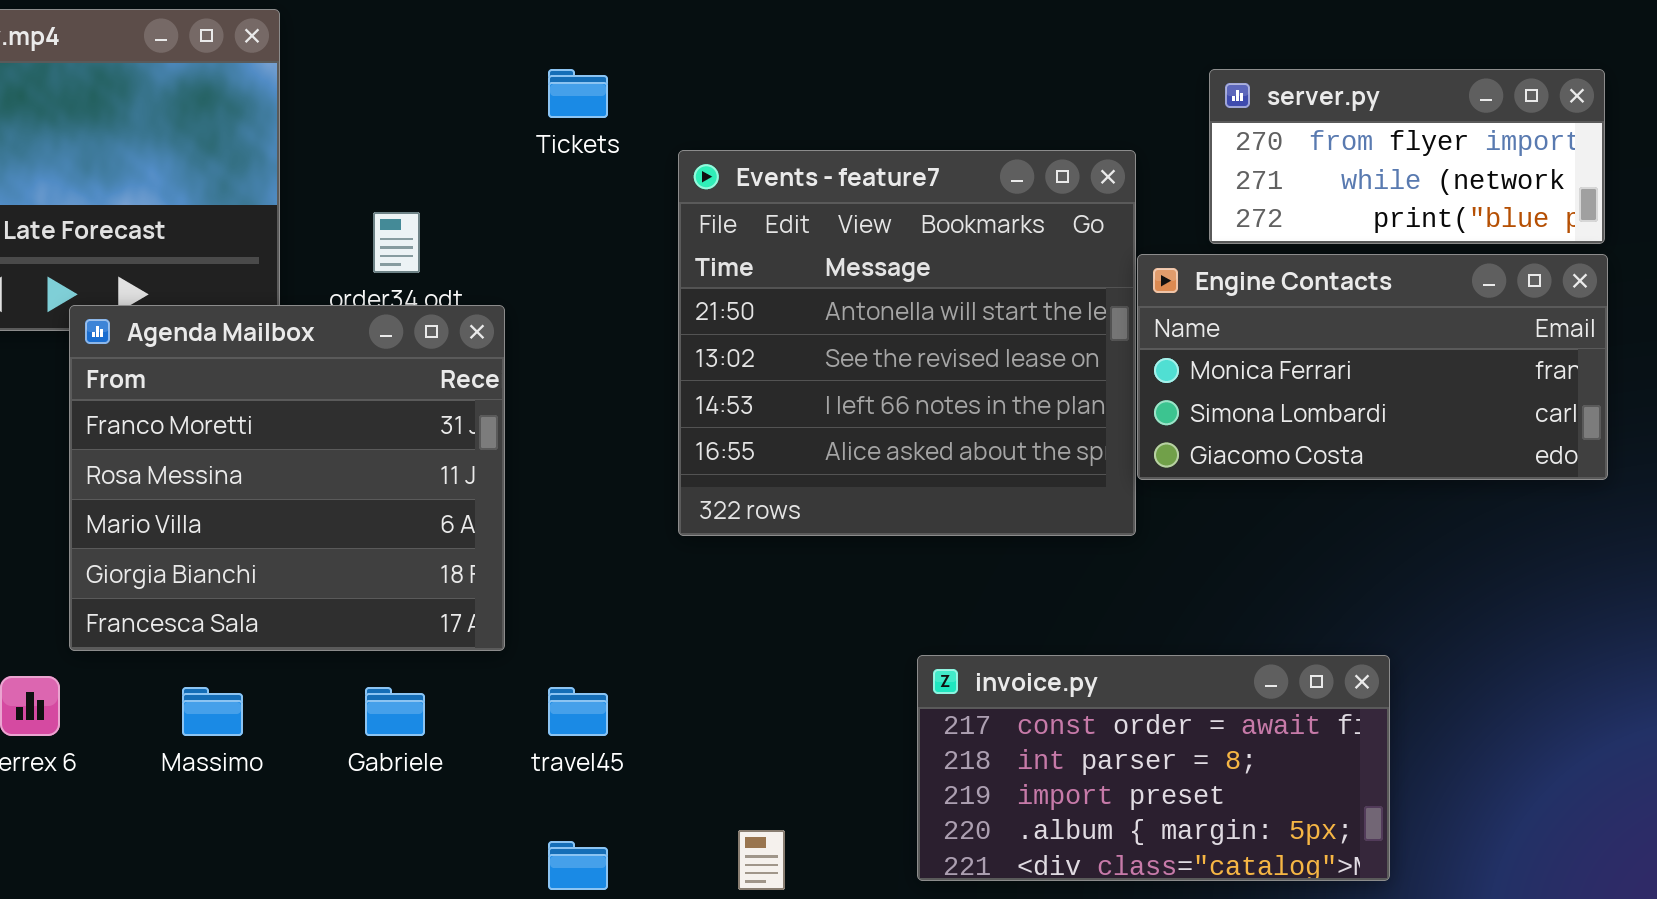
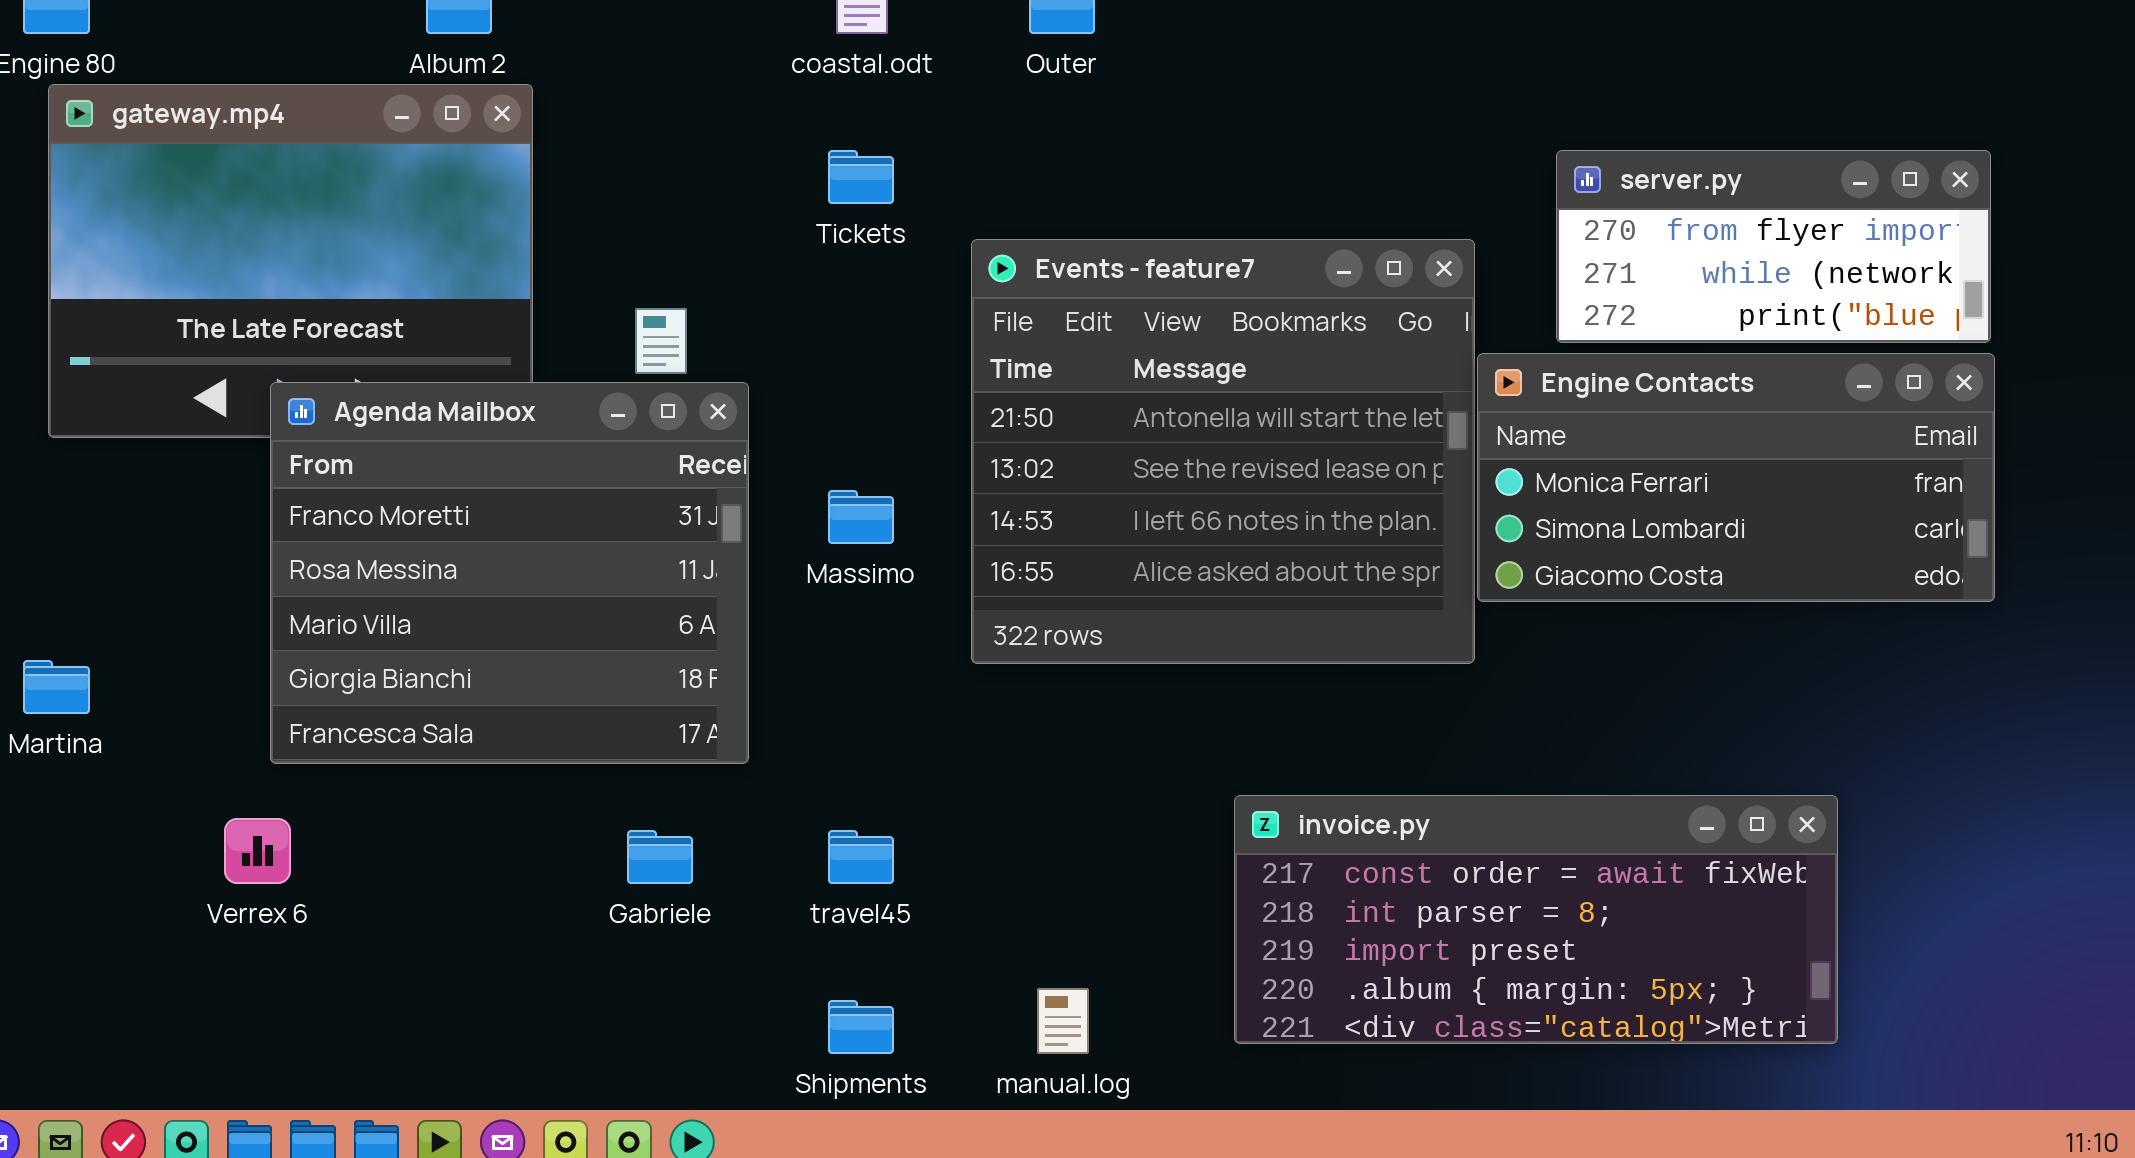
Agenda Mailbox: [69,305,505,651] -> [270,382,749,764], moved
invoice.py: [917,655,1390,881] -> [1234,795,1838,1044], resized
Massimo: [182,687,243,736] -> [828,490,894,544], moved

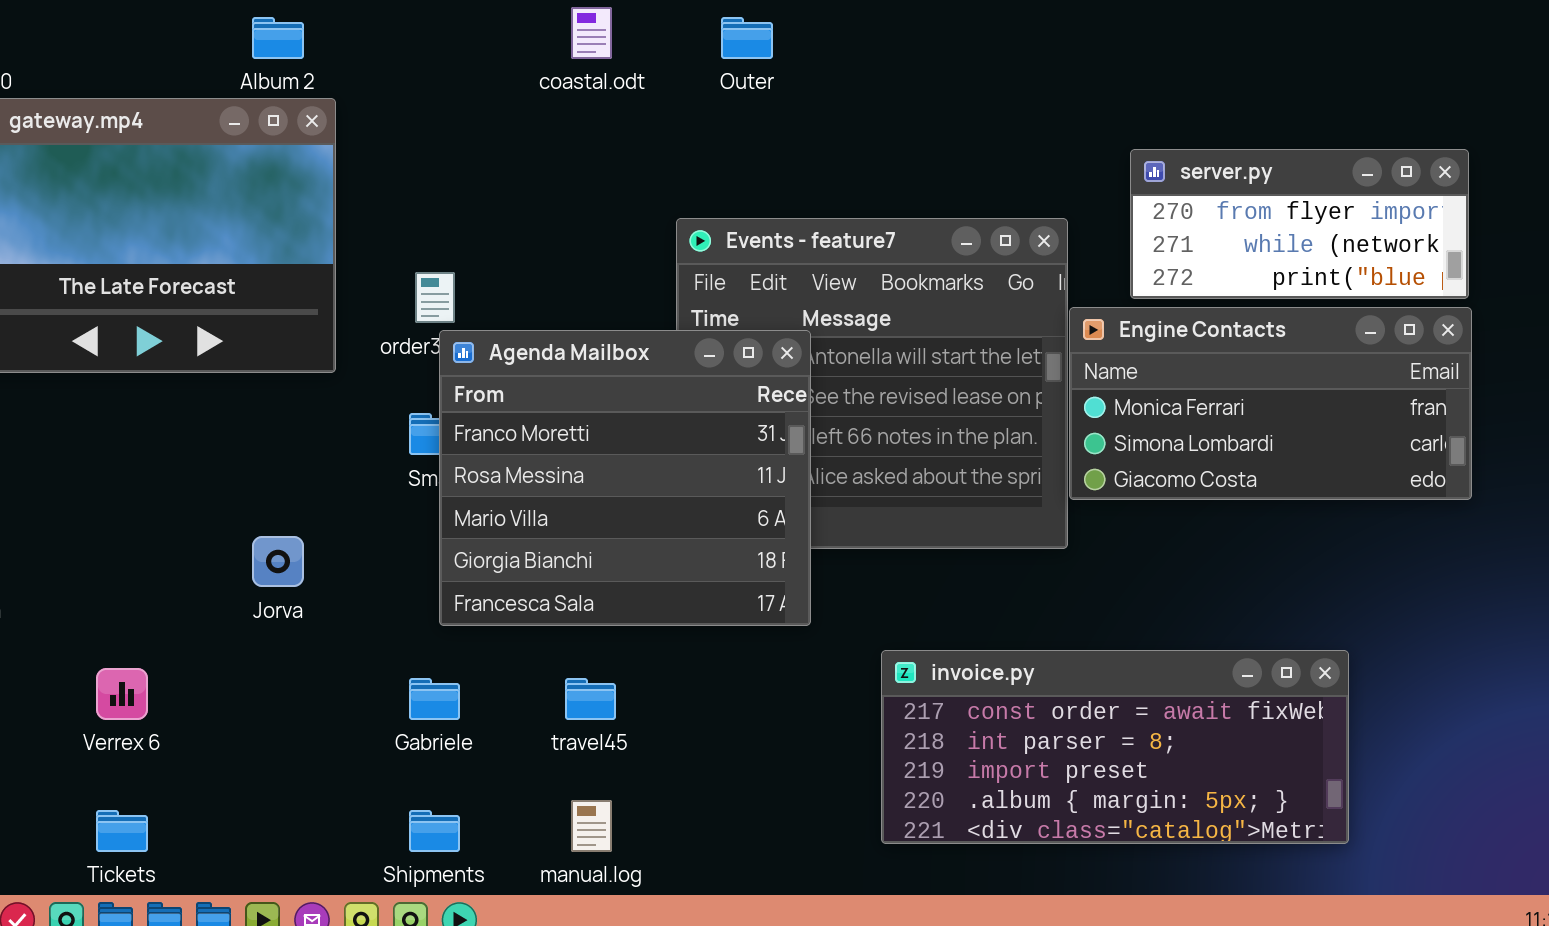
Tickets: [828,150,894,204] -> [96,810,148,852], moved
Agenda Mailbox: [270,382,749,764] -> [439,330,811,626], moved
manual.log: [1037,988,1089,1054] -> [571,800,612,852], moved
Shipments: [828,1000,894,1054] -> [409,810,460,852], moved

